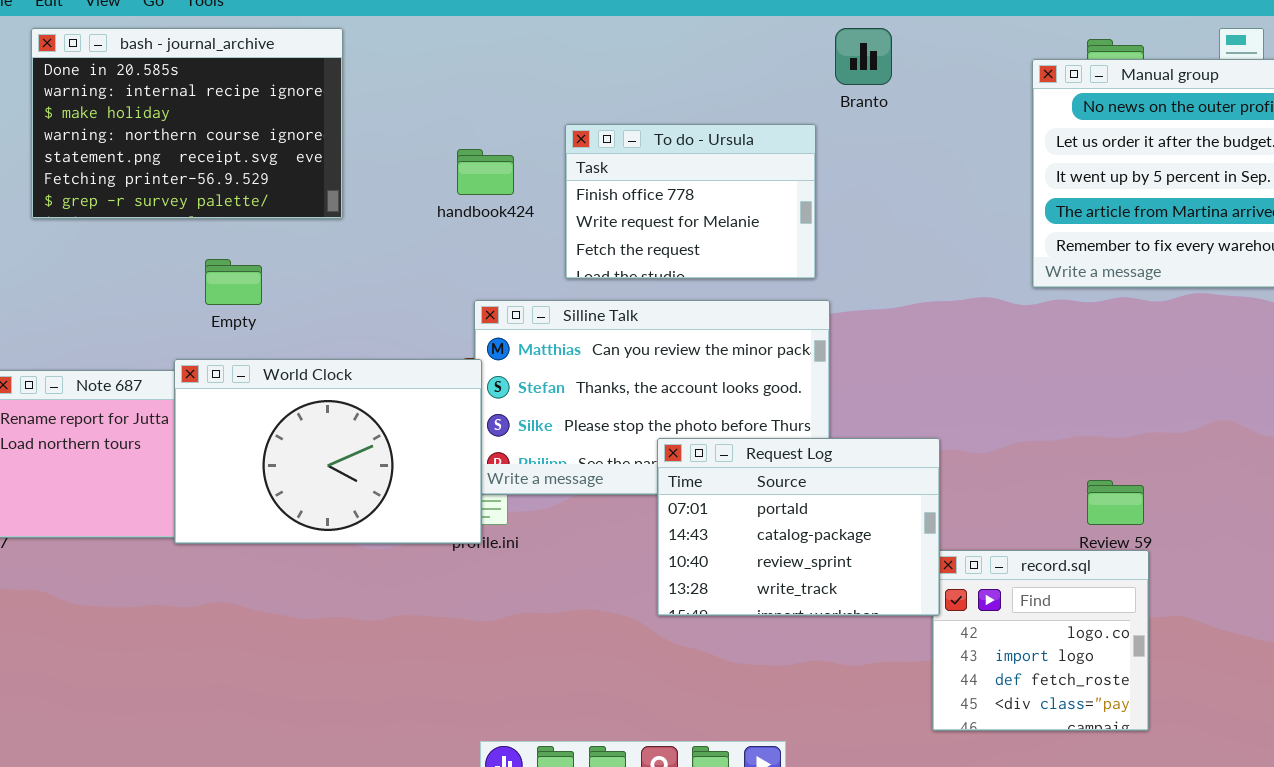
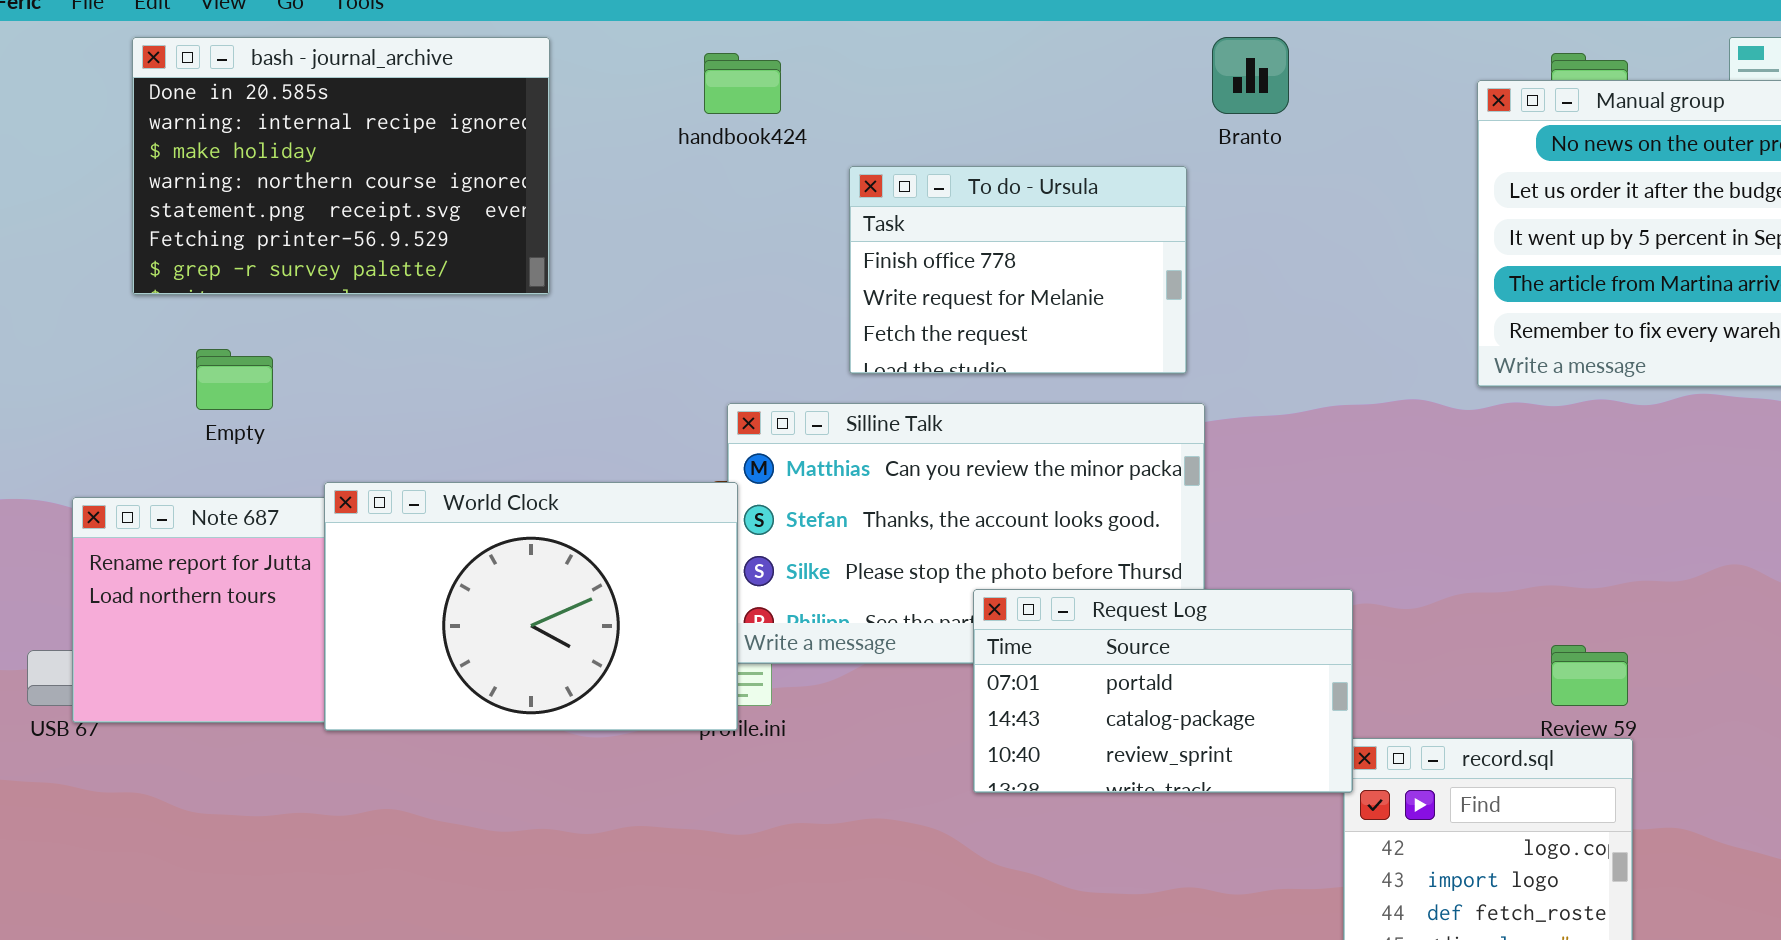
handbook424: [457,149,514,195] -> [704,53,781,114], moved
Empty: [205,259,262,305] -> [196,349,273,410], moved
Request Log: [657,438,940,616] -> [973,589,1353,793], resized

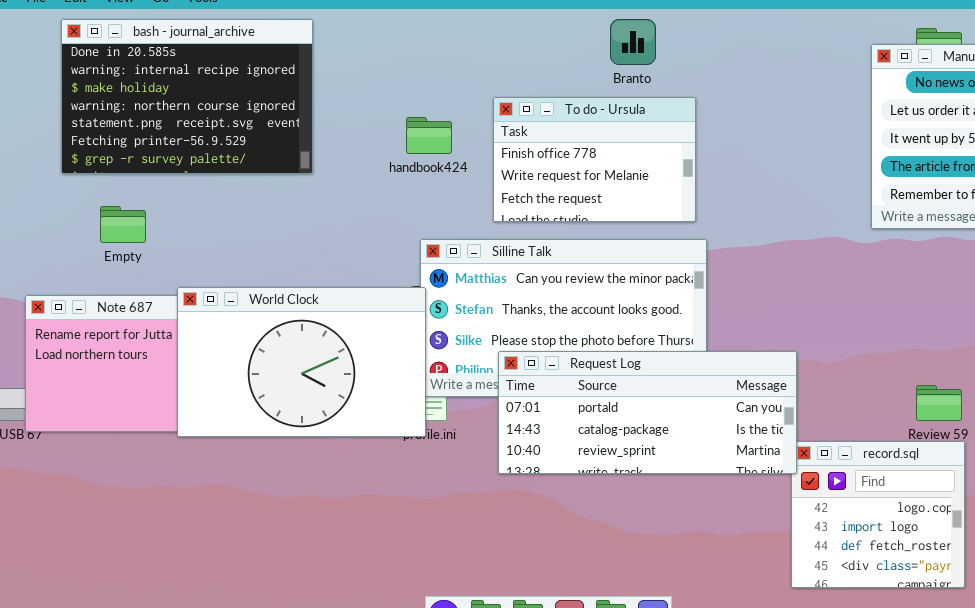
Branto: [1212,37,1289,114] -> [610,19,656,65], moved
handbook424: [704,53,781,114] -> [406,117,452,154], moved
Request Log: [973,589,1353,793] -> [498,351,797,474], resized

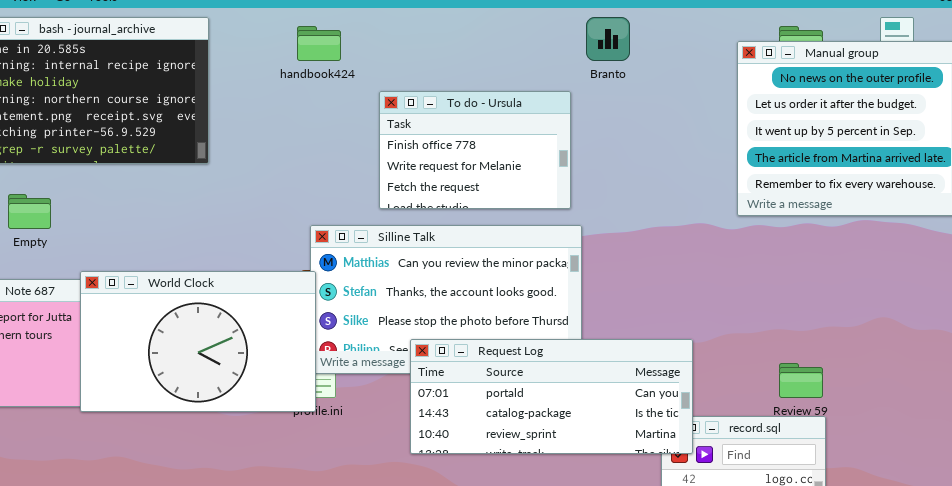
Branto: [610,19,656,65] -> [586,17,630,61], moved
handbook424: [406,117,452,154] -> [297,26,341,61], moved
Request Log: [498,351,797,474] -> [410,339,693,454], moved

